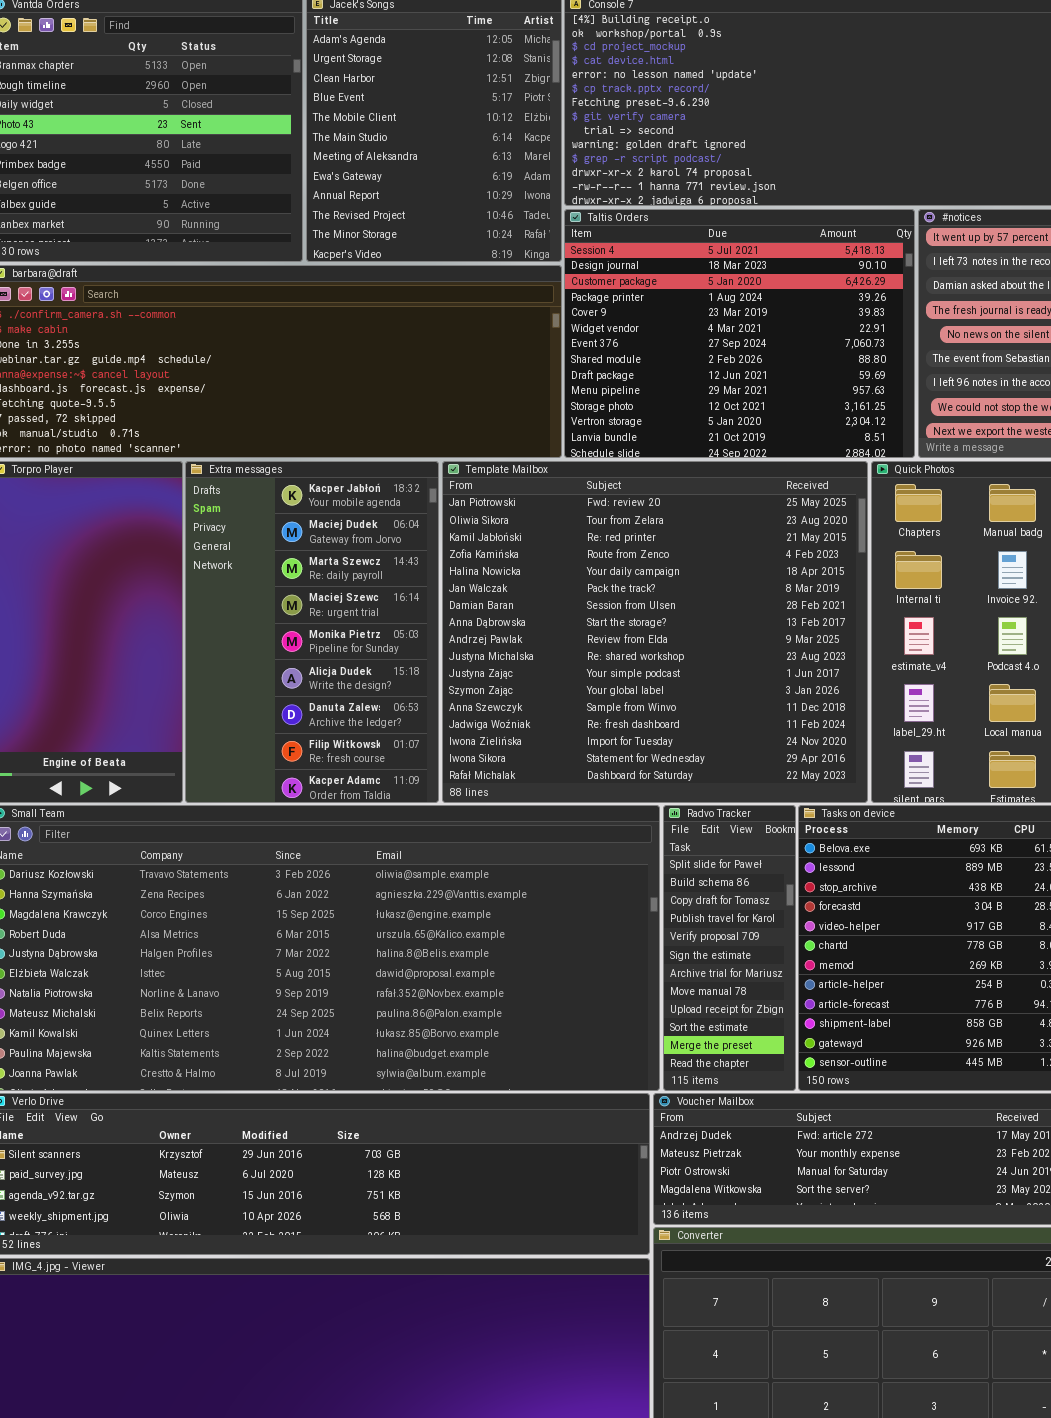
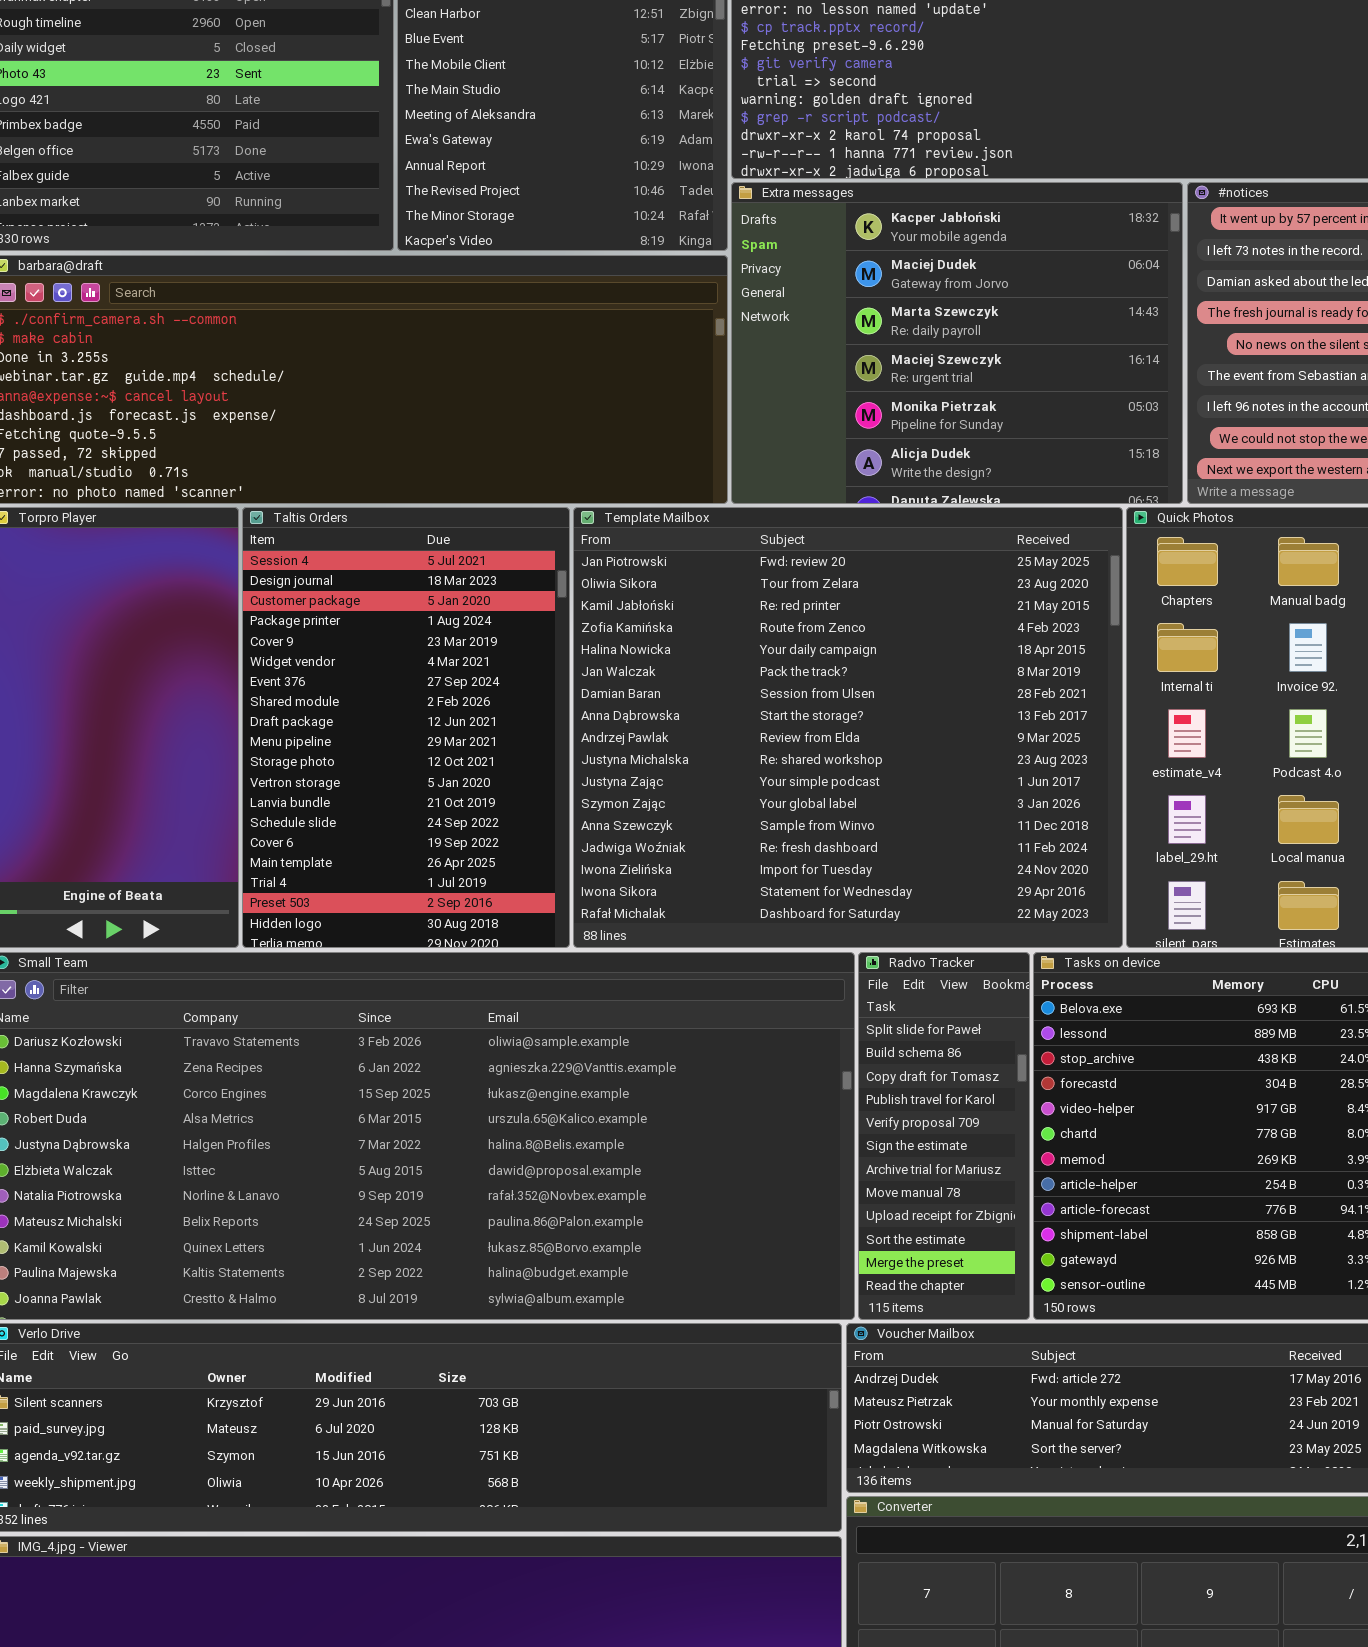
Taltis Orders: [564,209,915,458] -> [242,507,570,948], moved, resized
Extra messages: [185,461,439,803] -> [731,182,1183,504], moved, resized

